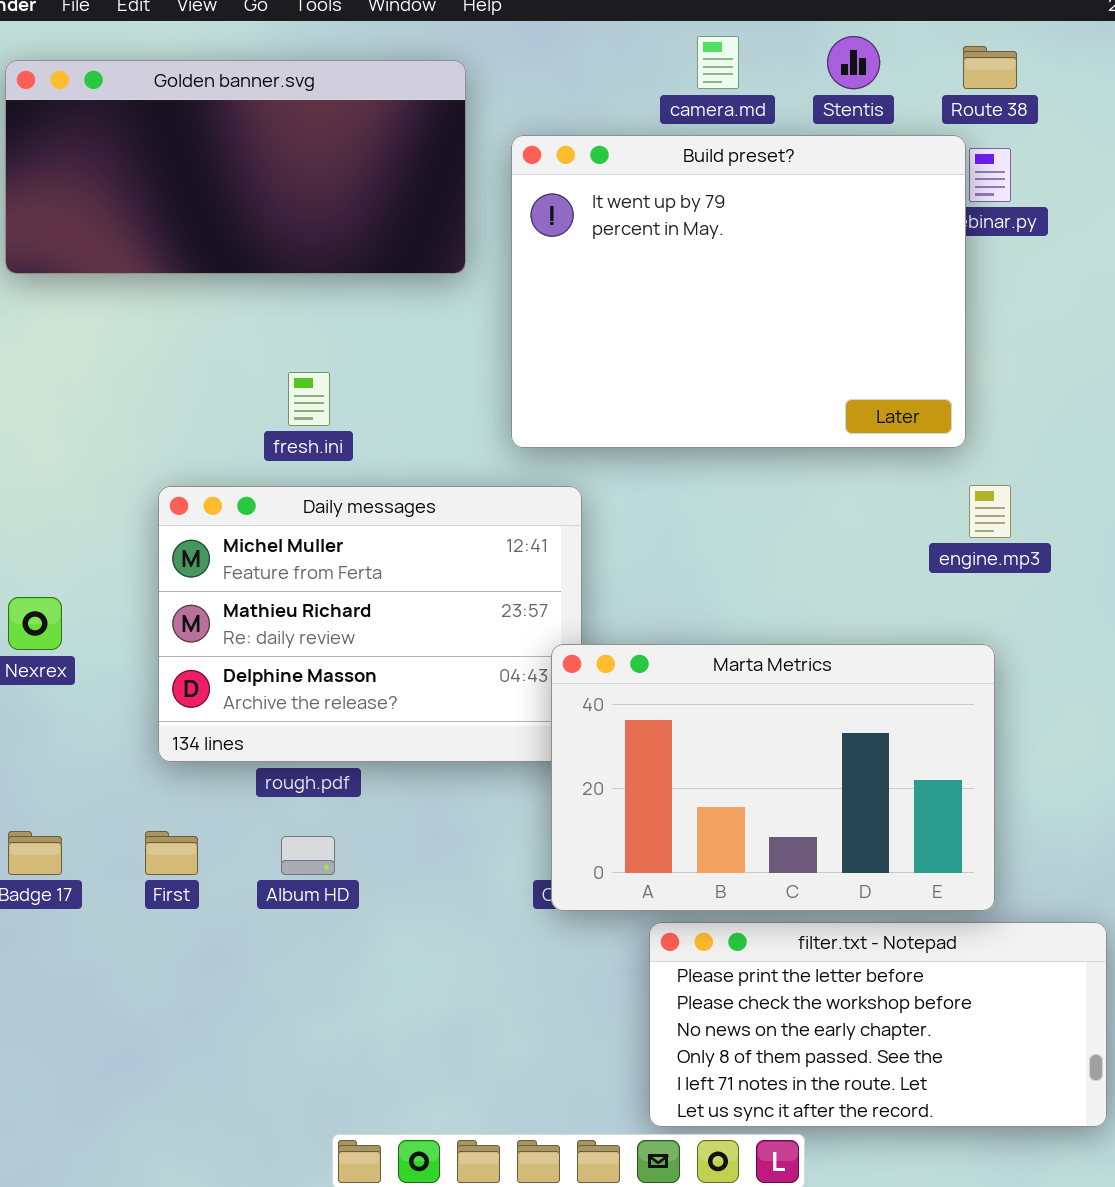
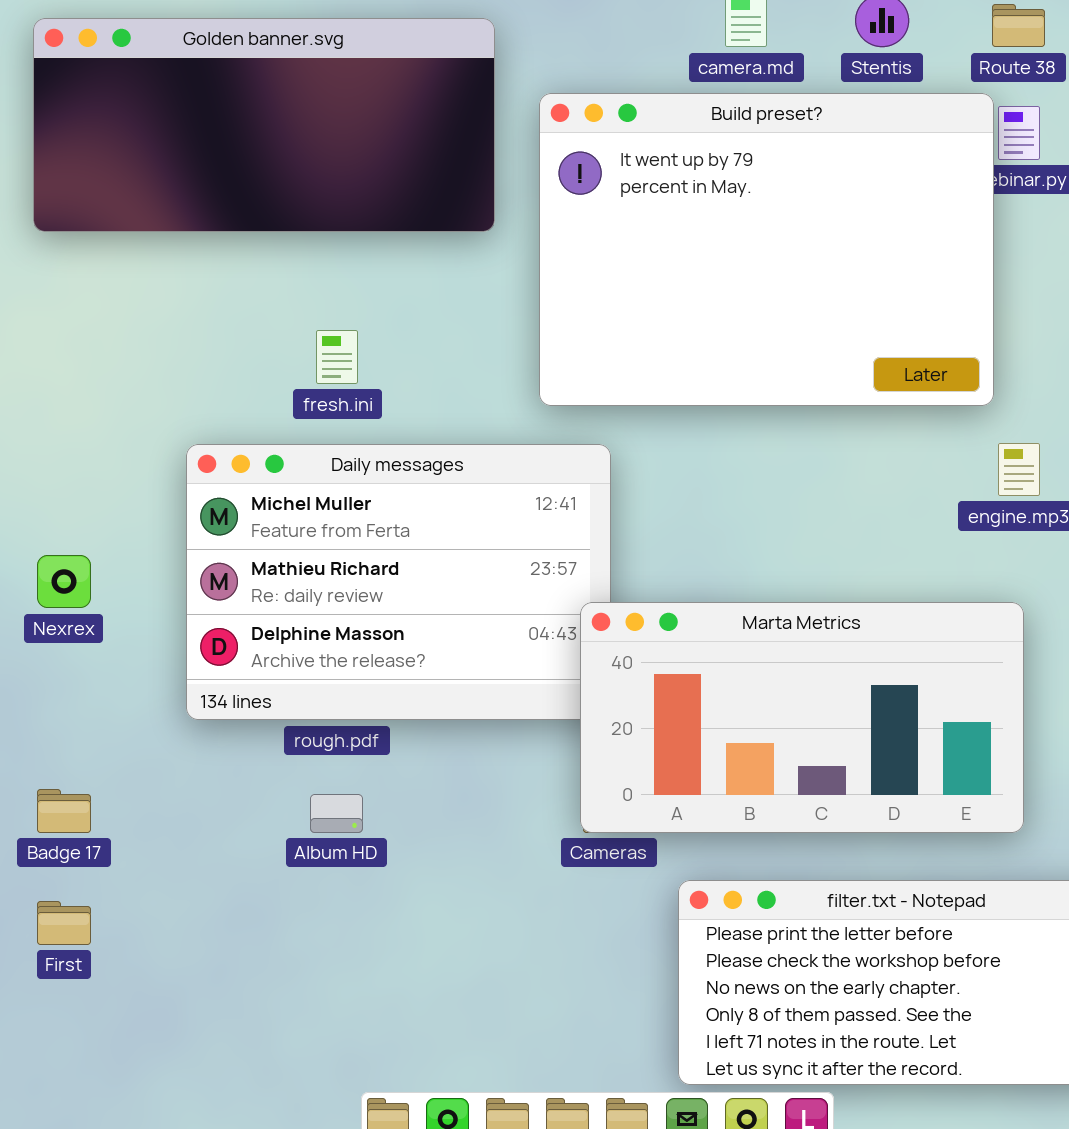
Marta Metrics: [551,644,995,911] -> [580,602,1024,833], resized
First: [145,831,198,875] -> [37,901,91,945], moved

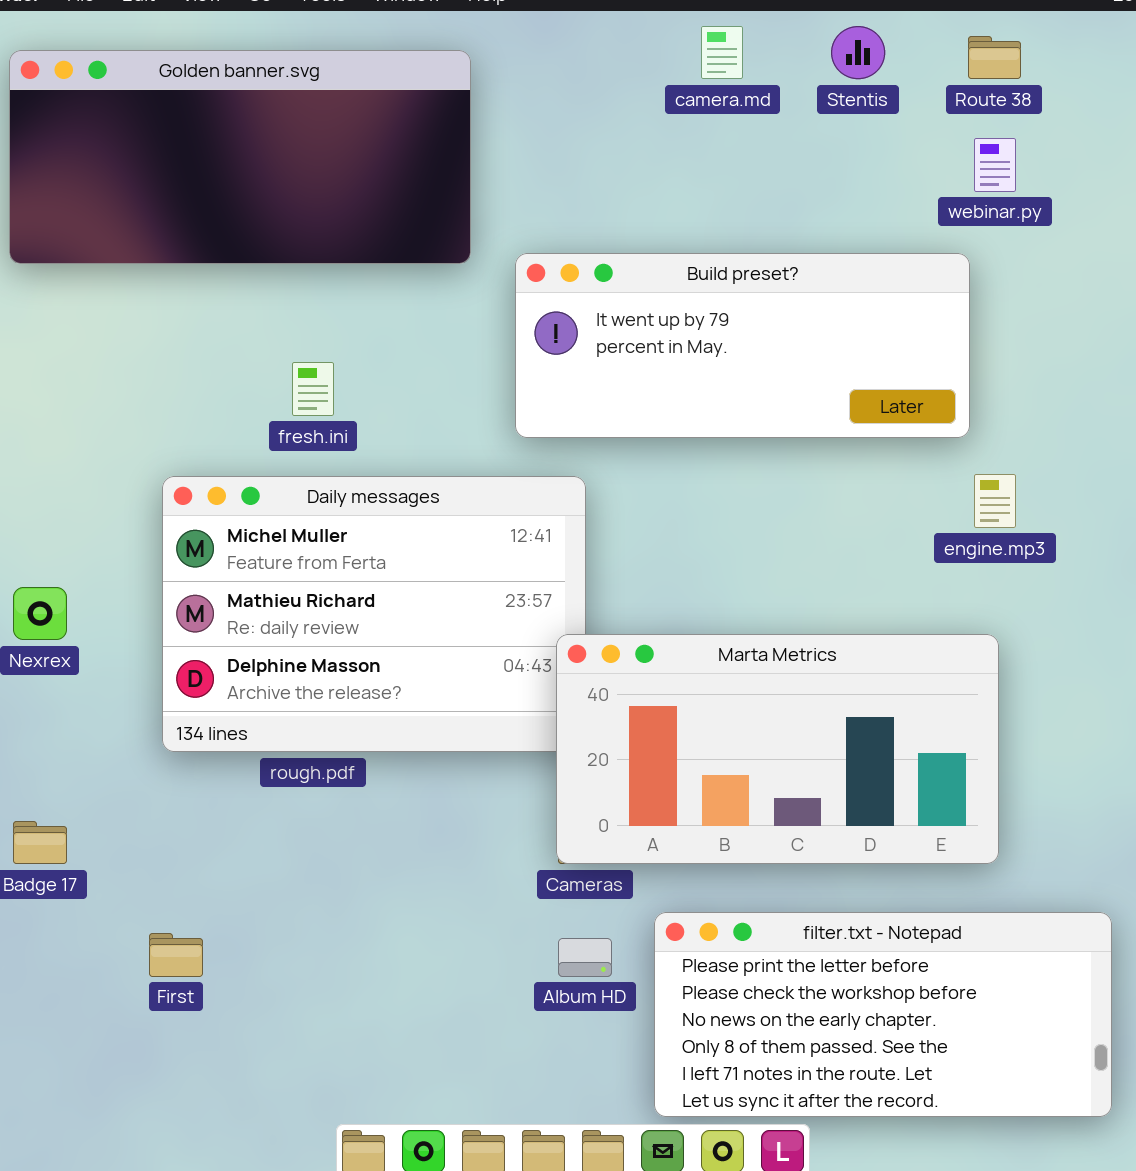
Build preset?: [539,93,994,406] -> [515,253,970,438], resized
Album HD: [310,794,363,833] -> [558,938,612,977], moved
First: [37,901,91,945] -> [149,933,203,977], moved

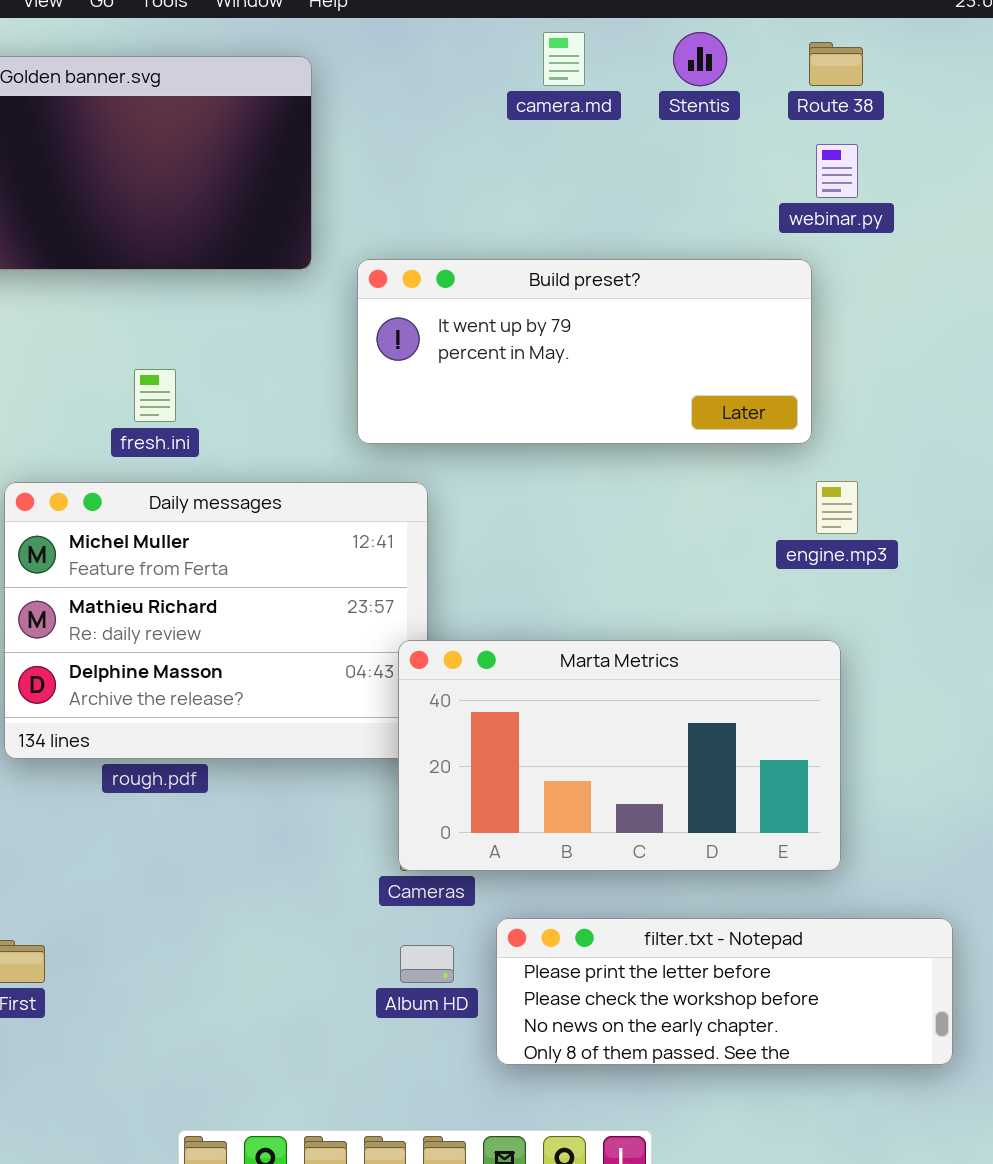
filter.txt - Notepad: [654,912,1112,1117] -> [496,918,953,1065], resized

